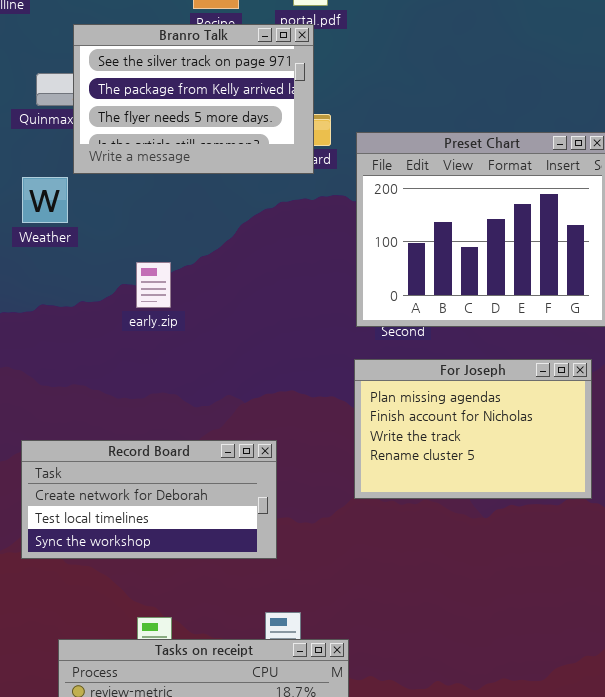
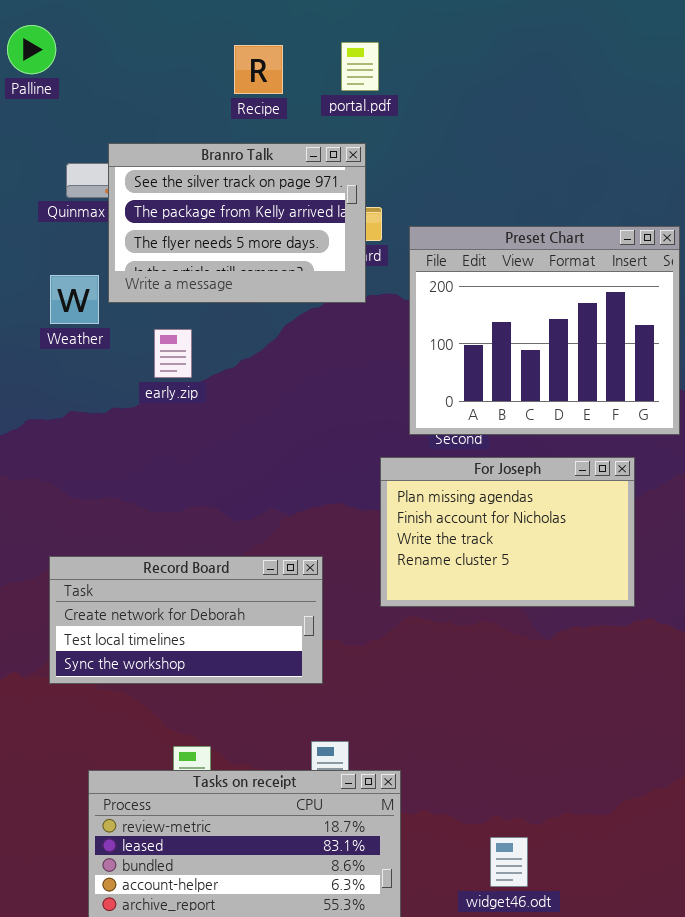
Branro Talk: [73,24,314,174] -> [108,143,366,303], moved
early.zip: [136,262,171,308] -> [154,329,192,378], moved
For Joseph: [354,359,592,499] -> [380,457,635,607], moved

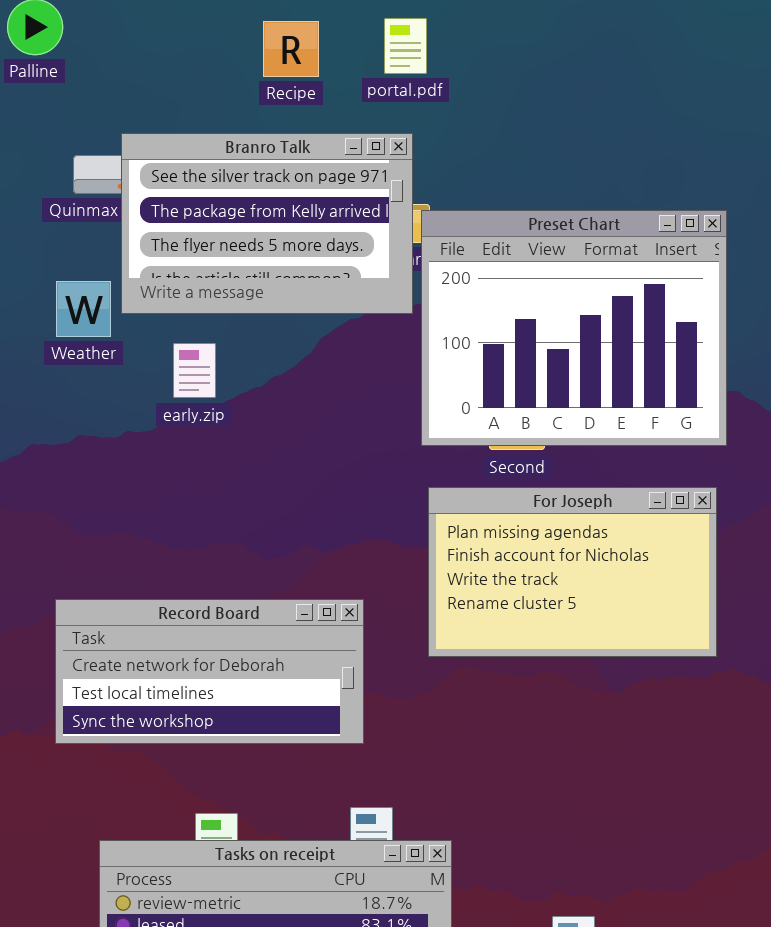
Preset Chart: [409,226,680,435] -> [421,210,727,446], moved

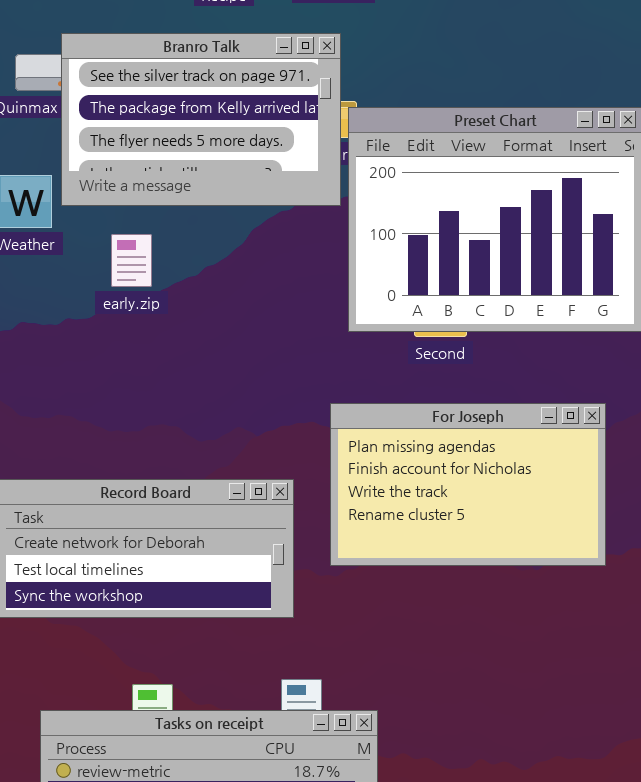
For Joseph: [428,487,717,657] -> [330,403,606,566], moved

